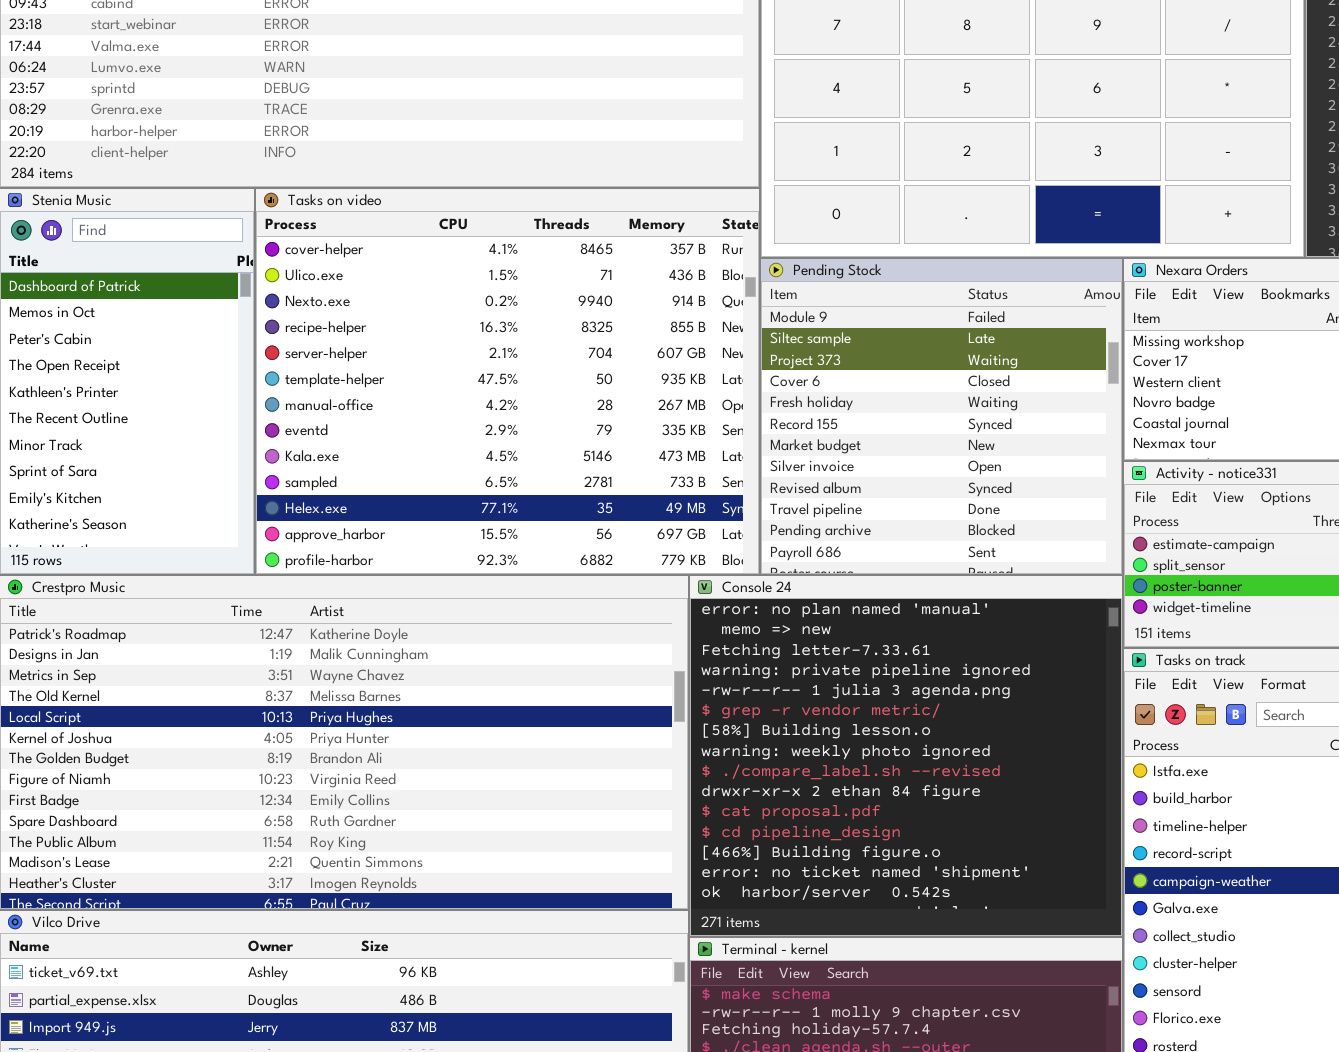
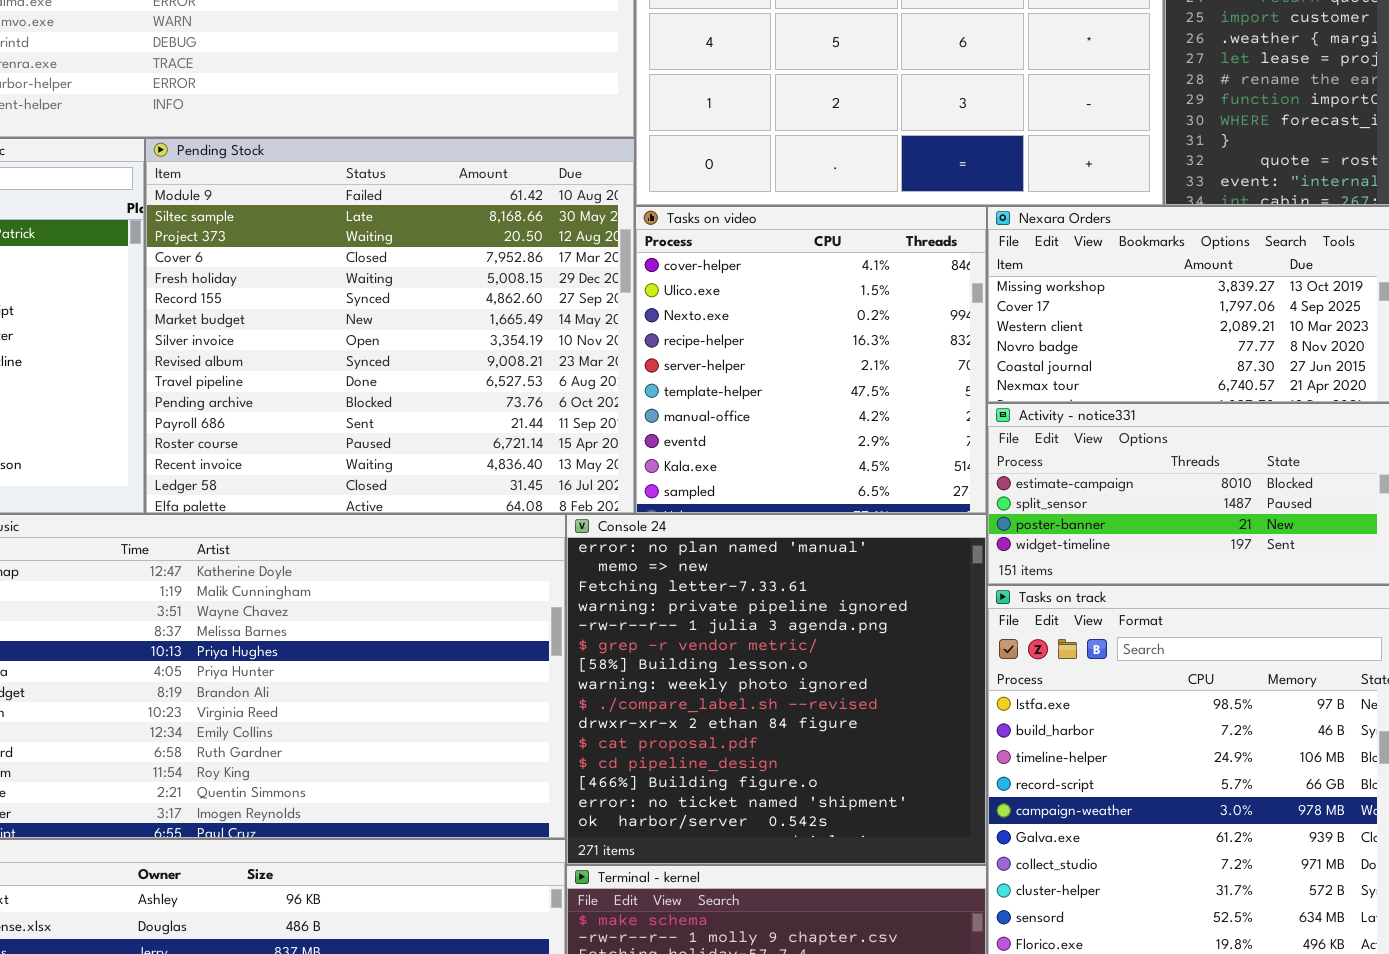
Tasks on video: [255,188,760,575] -> [635,206,987,514], moved, resized
Pending Stock: [760,258,1123,575] -> [145,138,635,514], moved, resized

